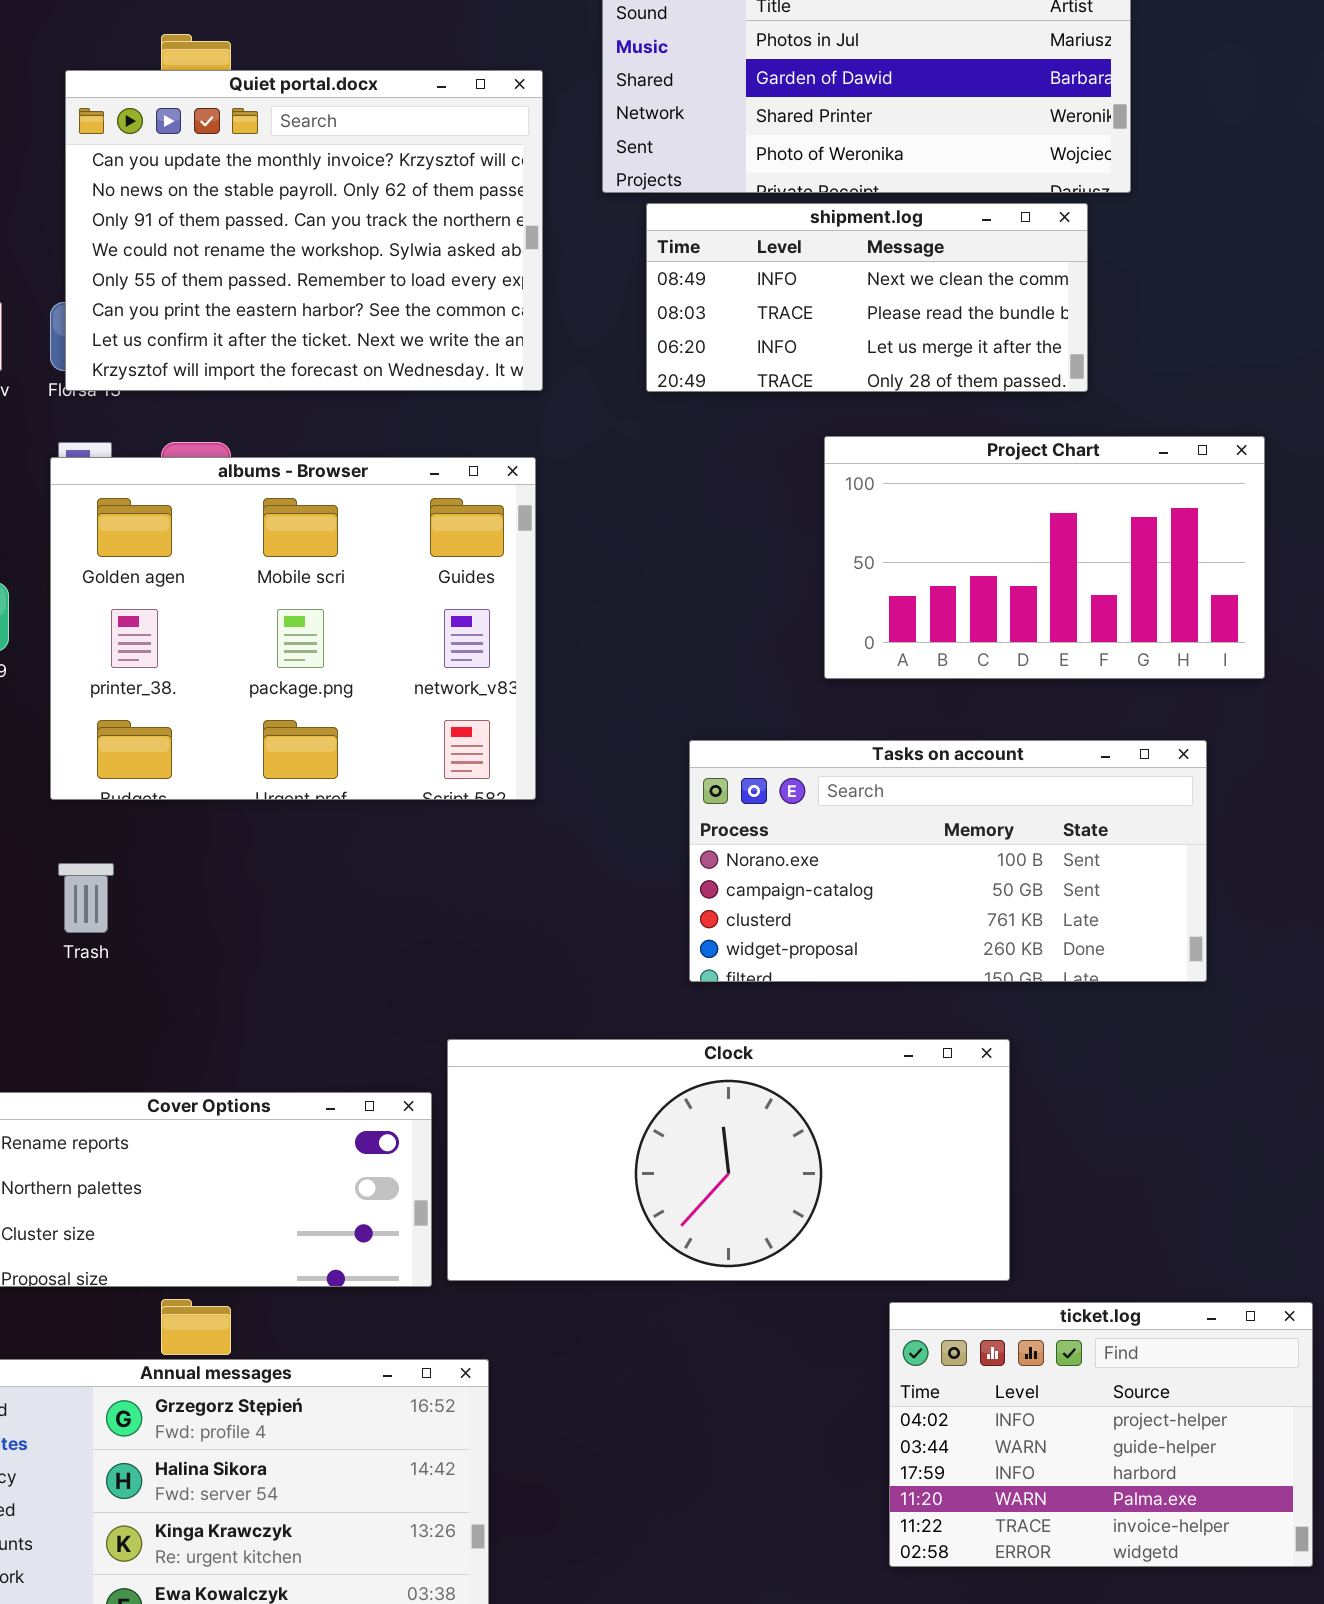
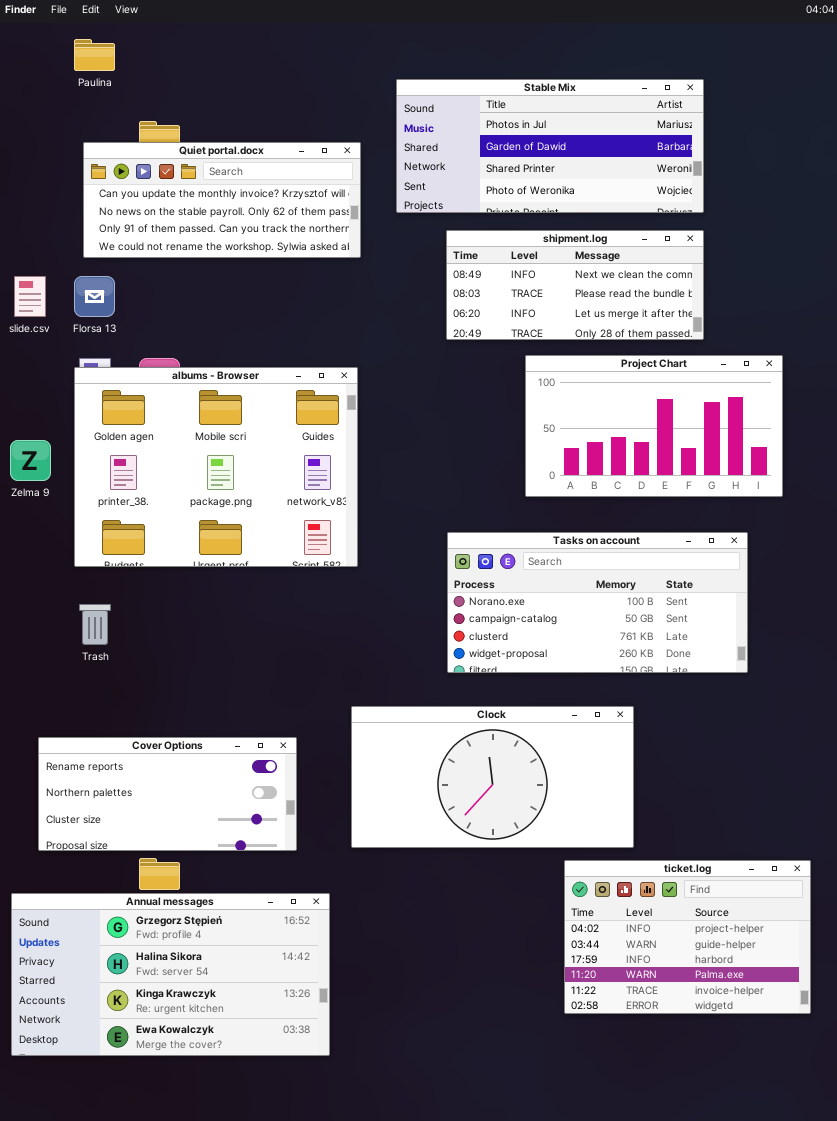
Quiet portal.docx: [65,70,543,391] -> [83,142,361,258], resized
shipment.log: [646,203,1088,392] -> [446,230,704,340], moved
Clock: [447,1039,1010,1281] -> [351,706,634,848], resized

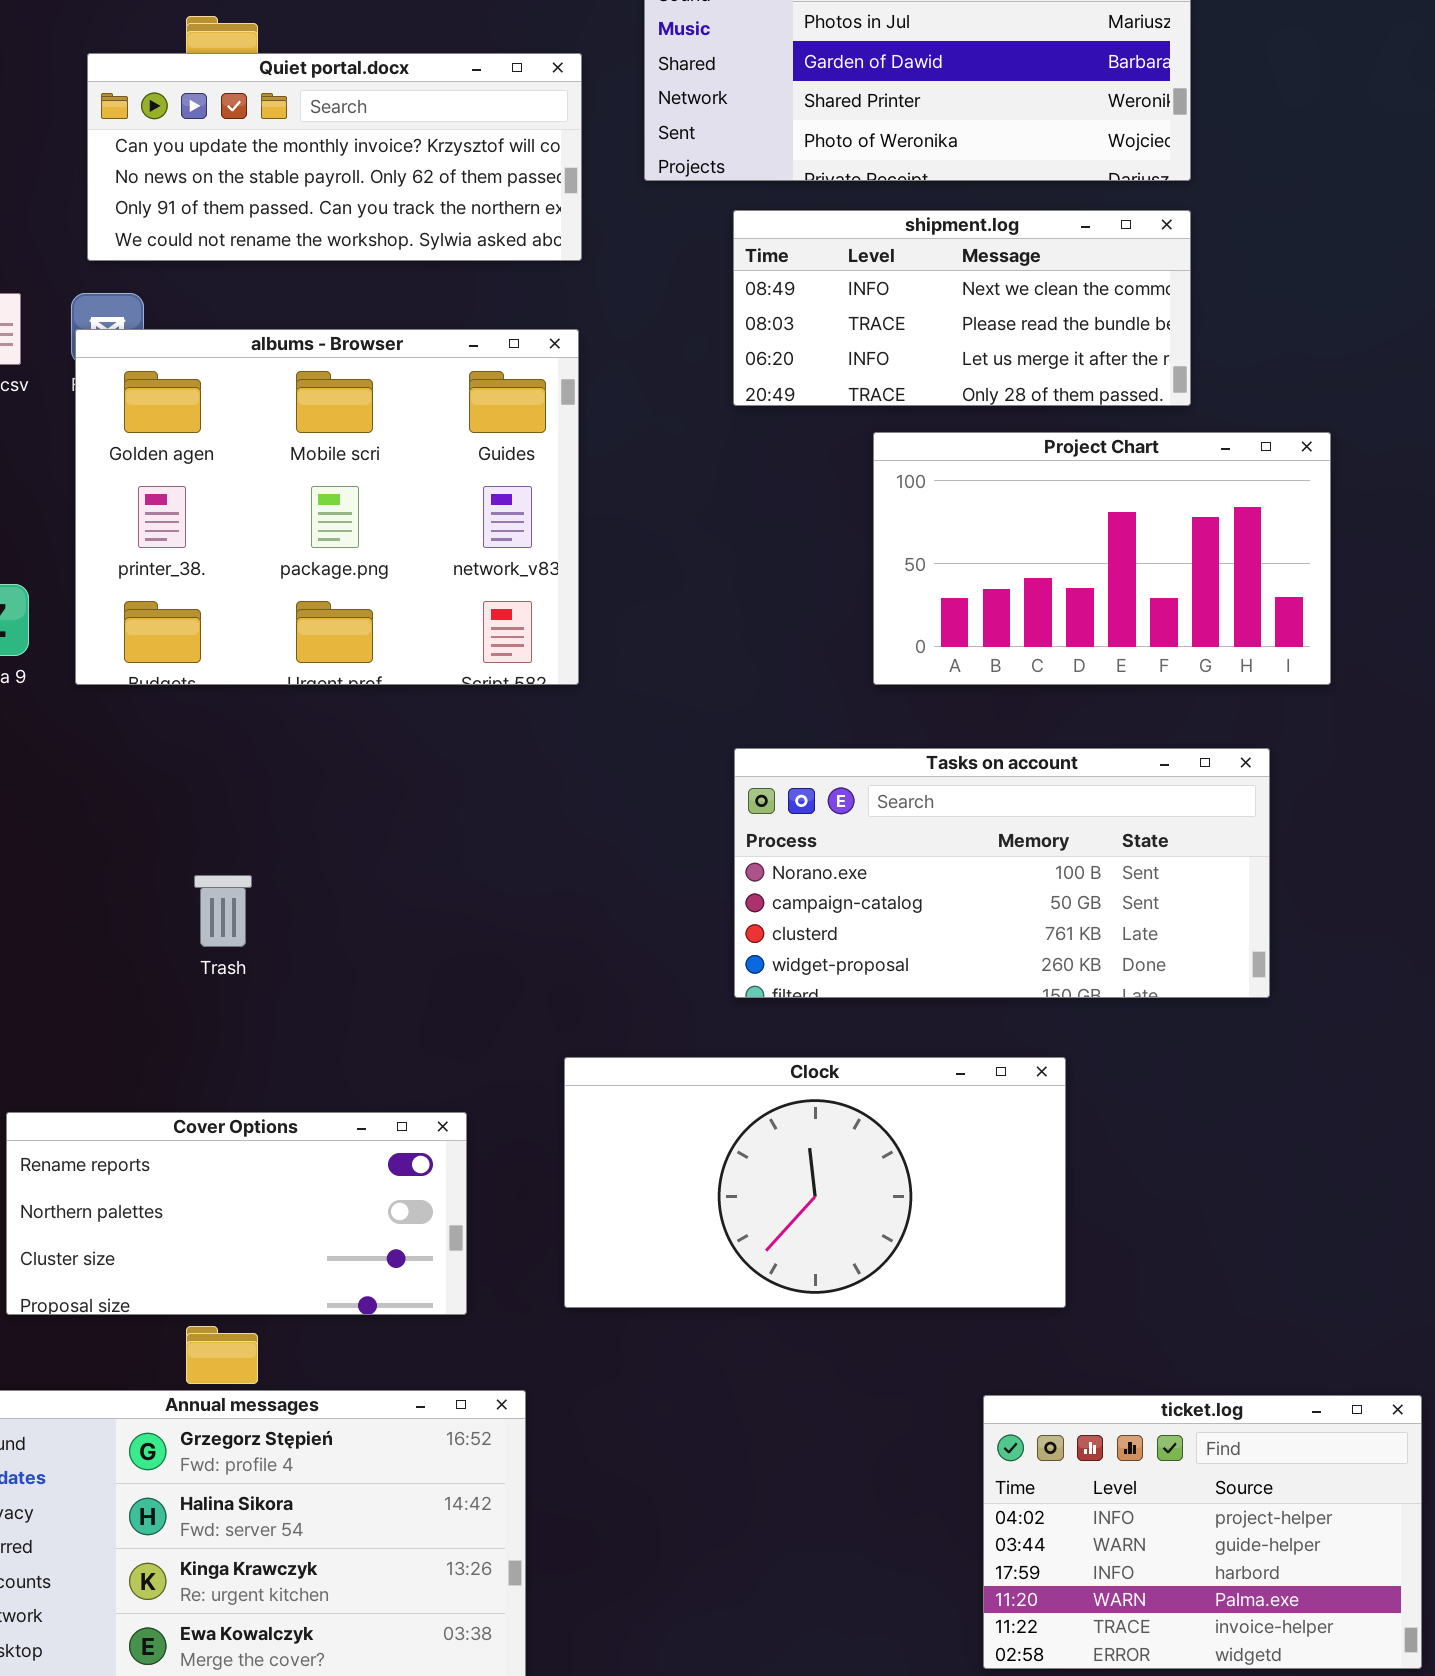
albums - Browser: [74,367,358,567] -> [75,329,579,685], moved
Trash: [79,604,111,645] -> [194,875,252,947], moved
ticket.log: [564,860,811,1014] -> [983,1395,1422,1669], moved

